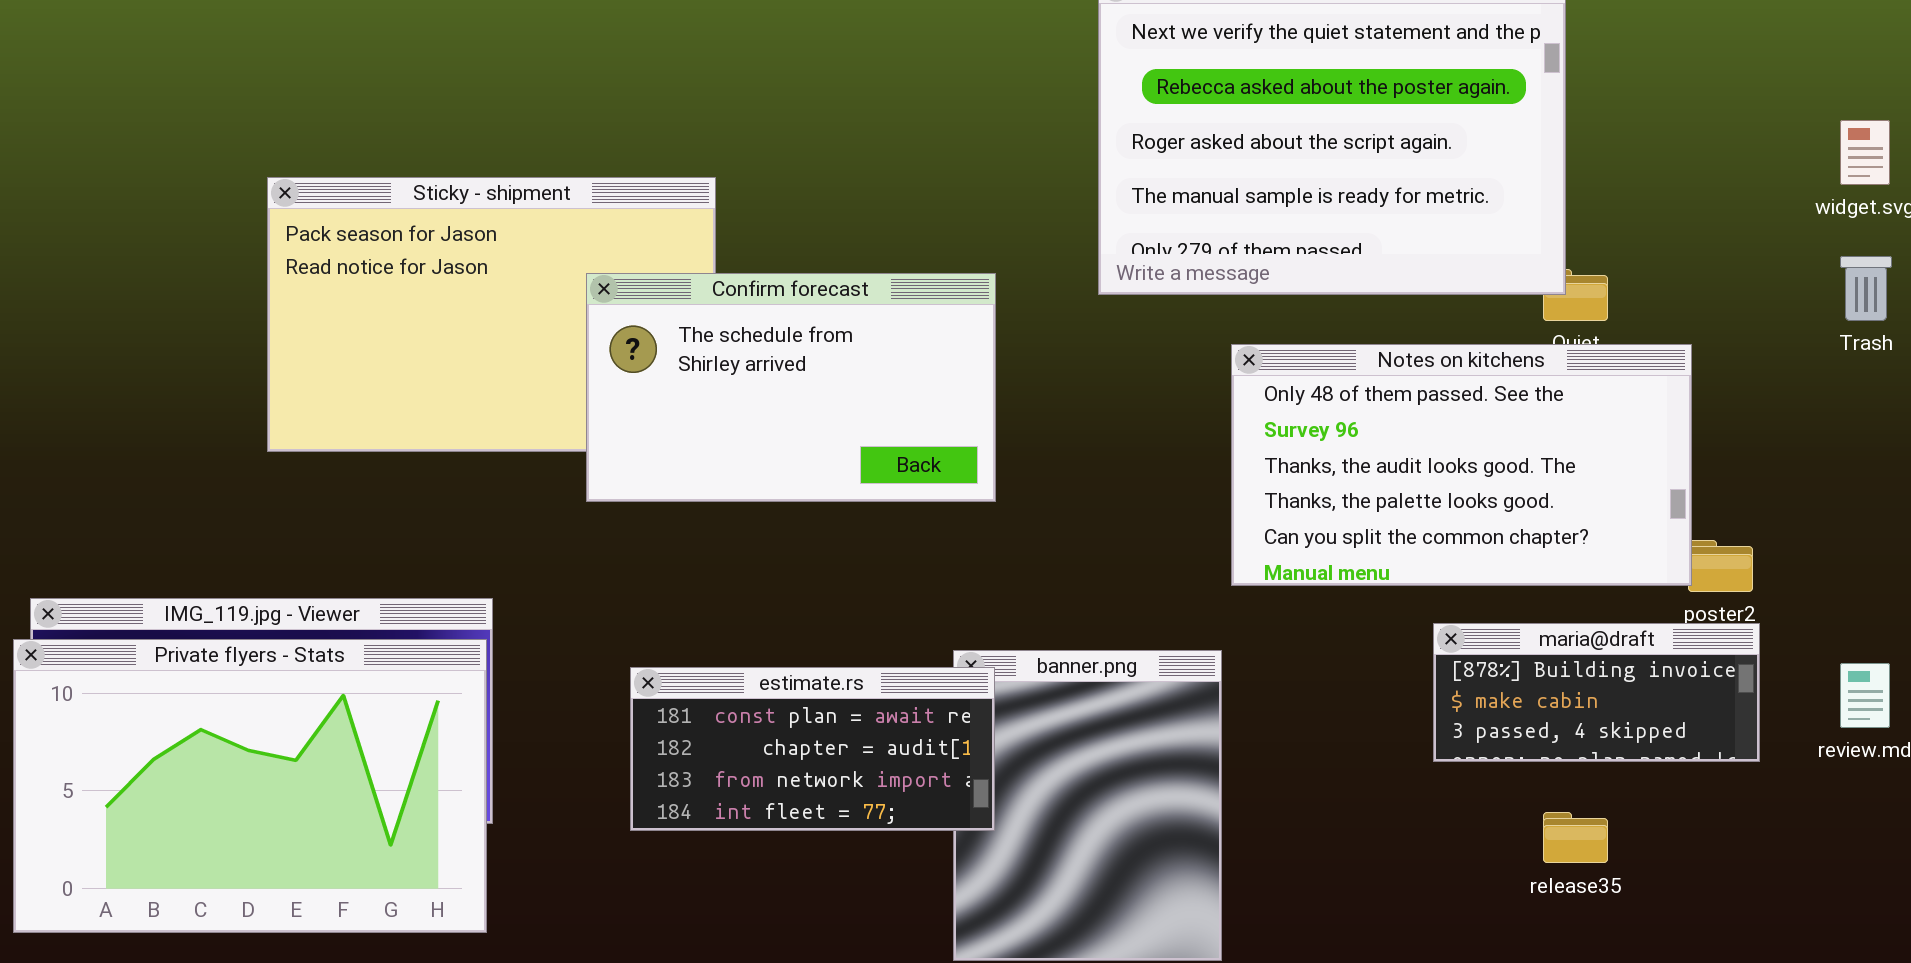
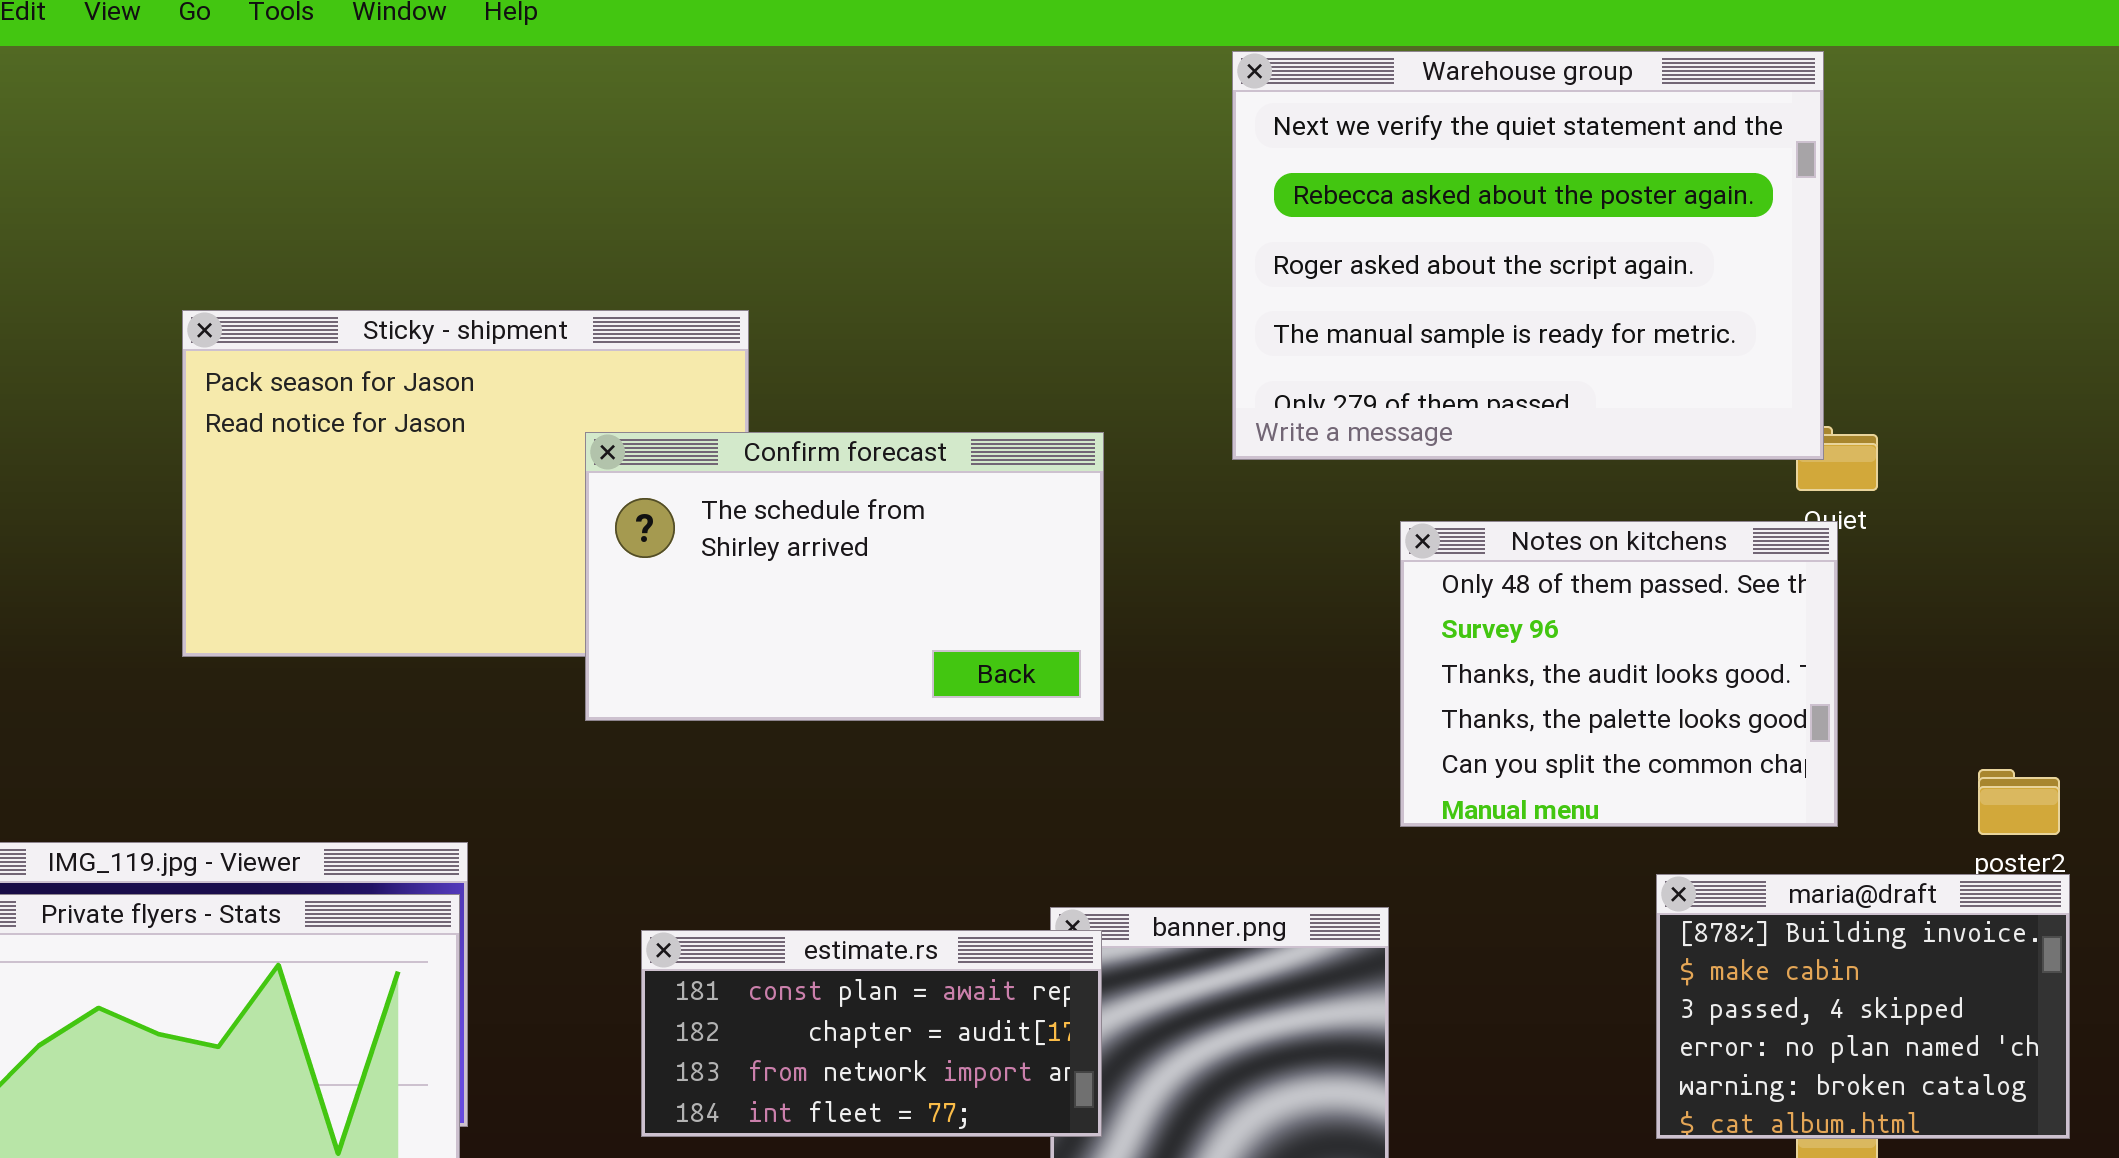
Notes on kitchens: [1231,344,1692,586] -> [1400,521,1838,827], resized
maria@draft: [1433,623,1760,762] -> [1656,874,2070,1139], resized

